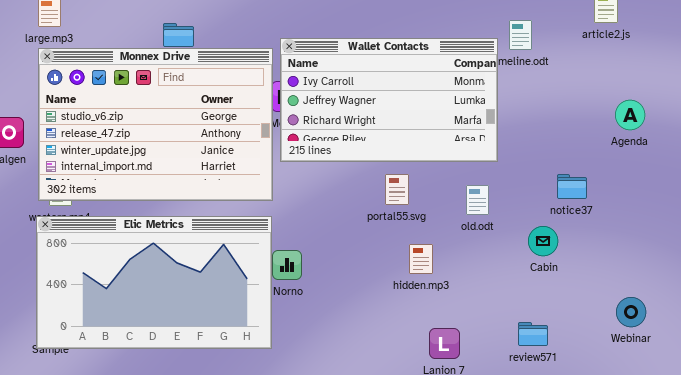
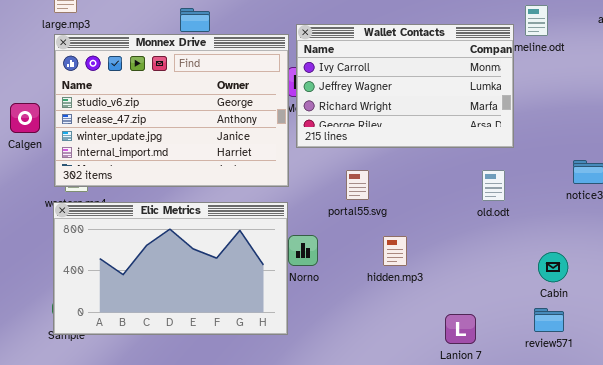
portal55.svg: [385,174,409,205] -> [346,170,369,200], moved
Cabin: [528,226,558,256] -> [538,252,568,282], moved
hidden.mp3: [409,244,433,274] -> [383,236,407,266], moved

